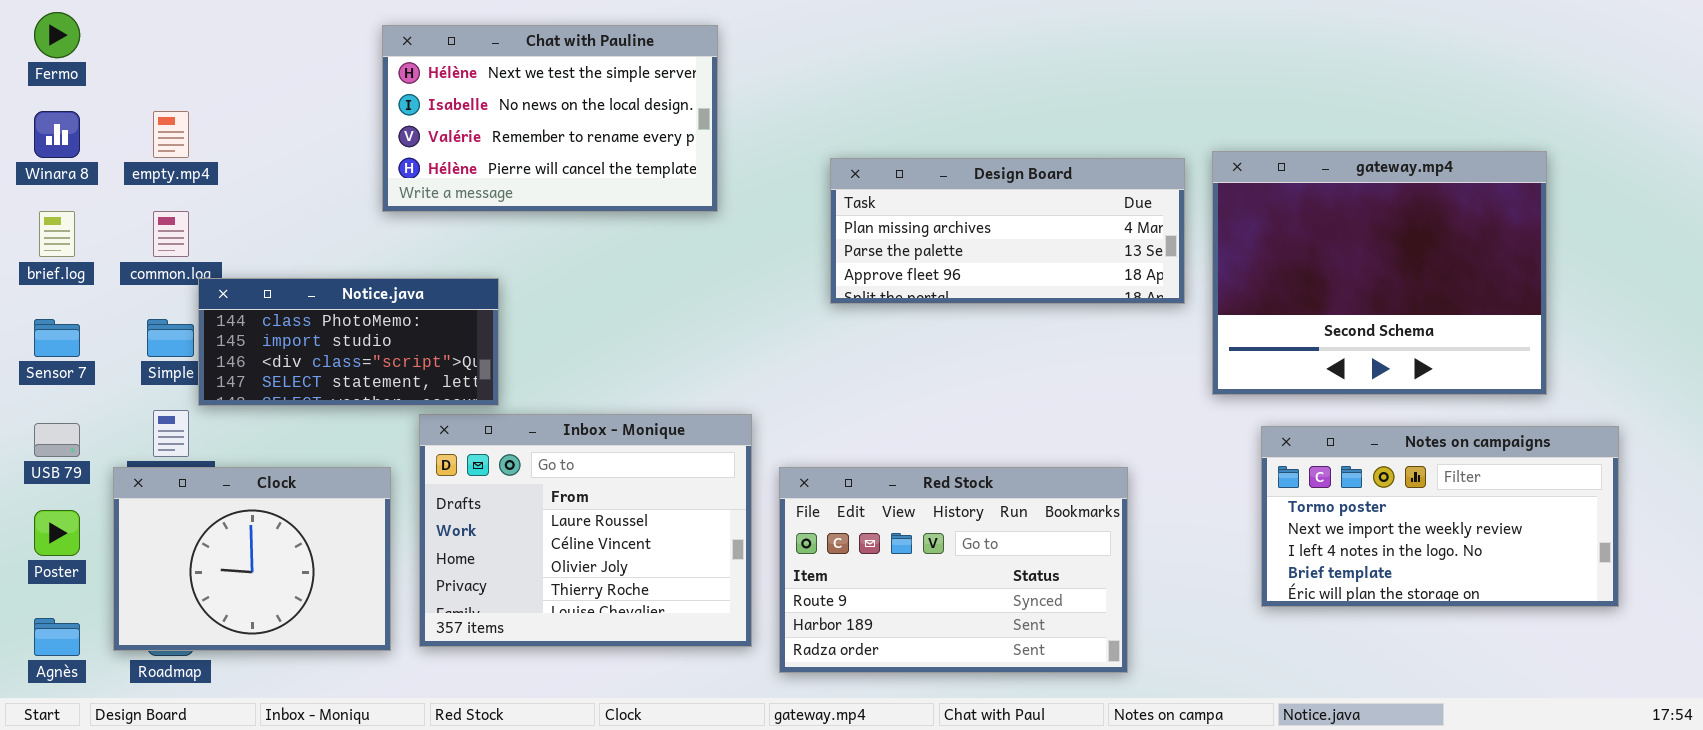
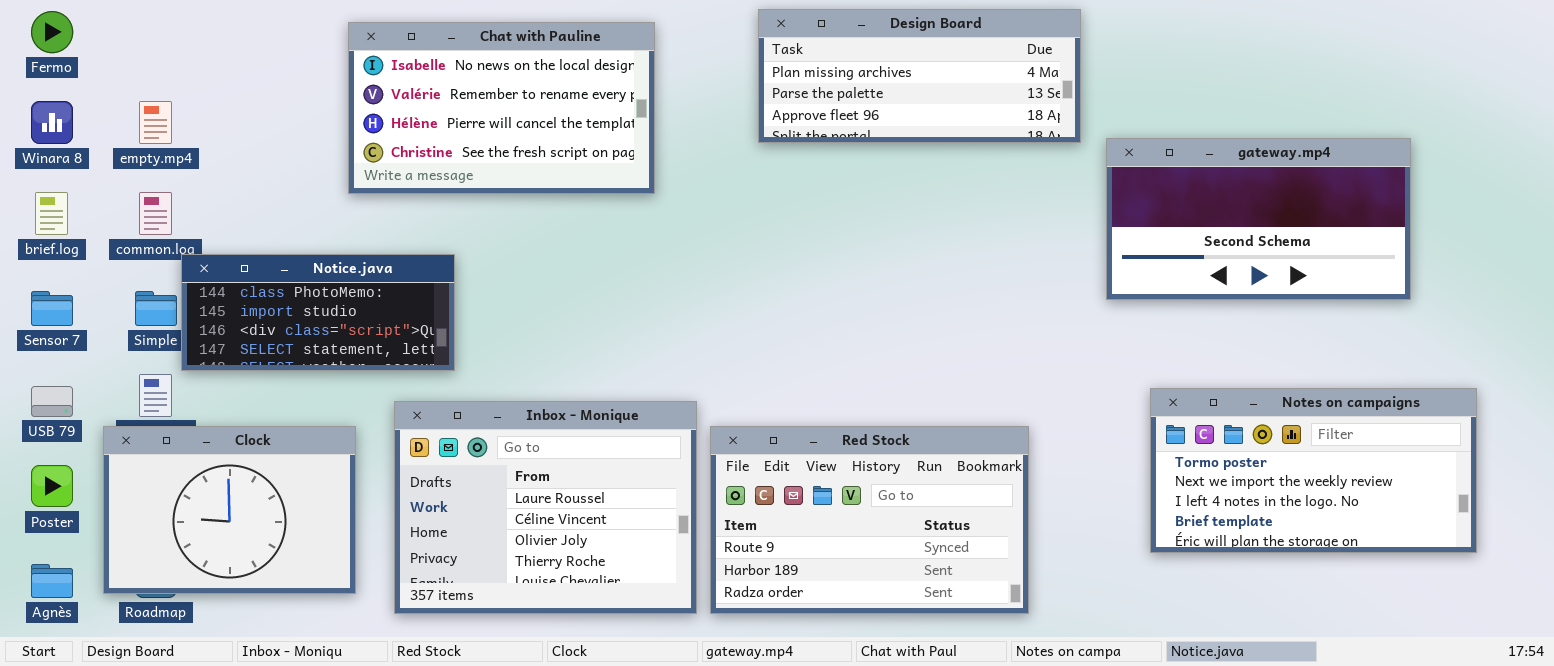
Chat with Pauline: [382,25,718,212] -> [348,22,655,194], scrolled down 1 row
gateway.mp4: [1212,151,1547,395] -> [1106,138,1411,300], resized
Design Board: [830,158,1185,304] -> [758,9,1081,143], moved
Inbox - Monique: [419,414,752,647] -> [394,401,697,614], moved

